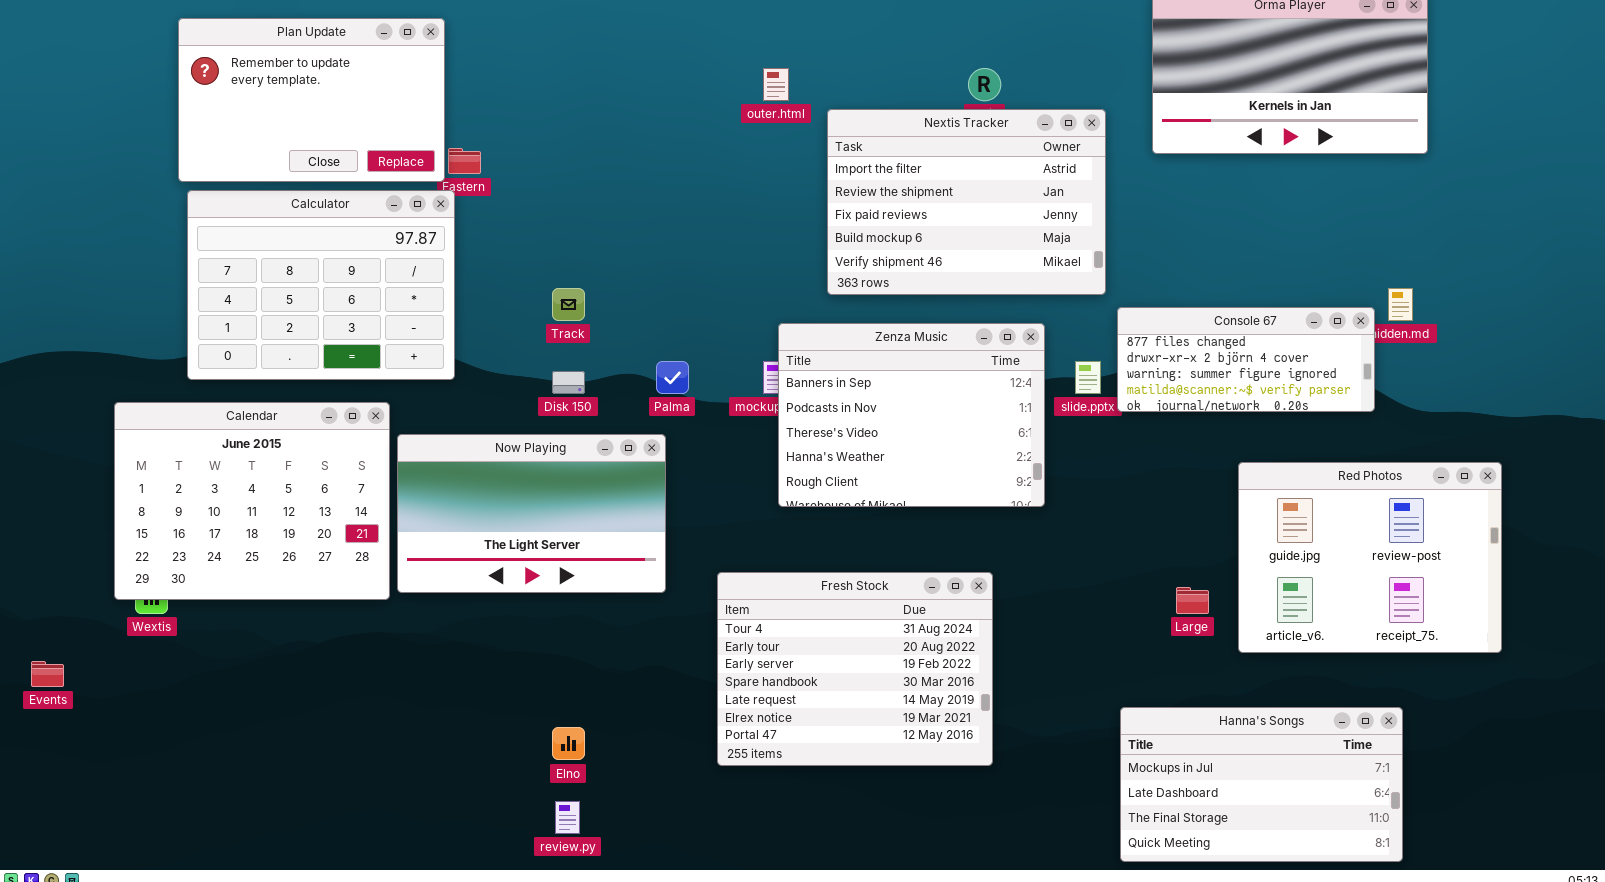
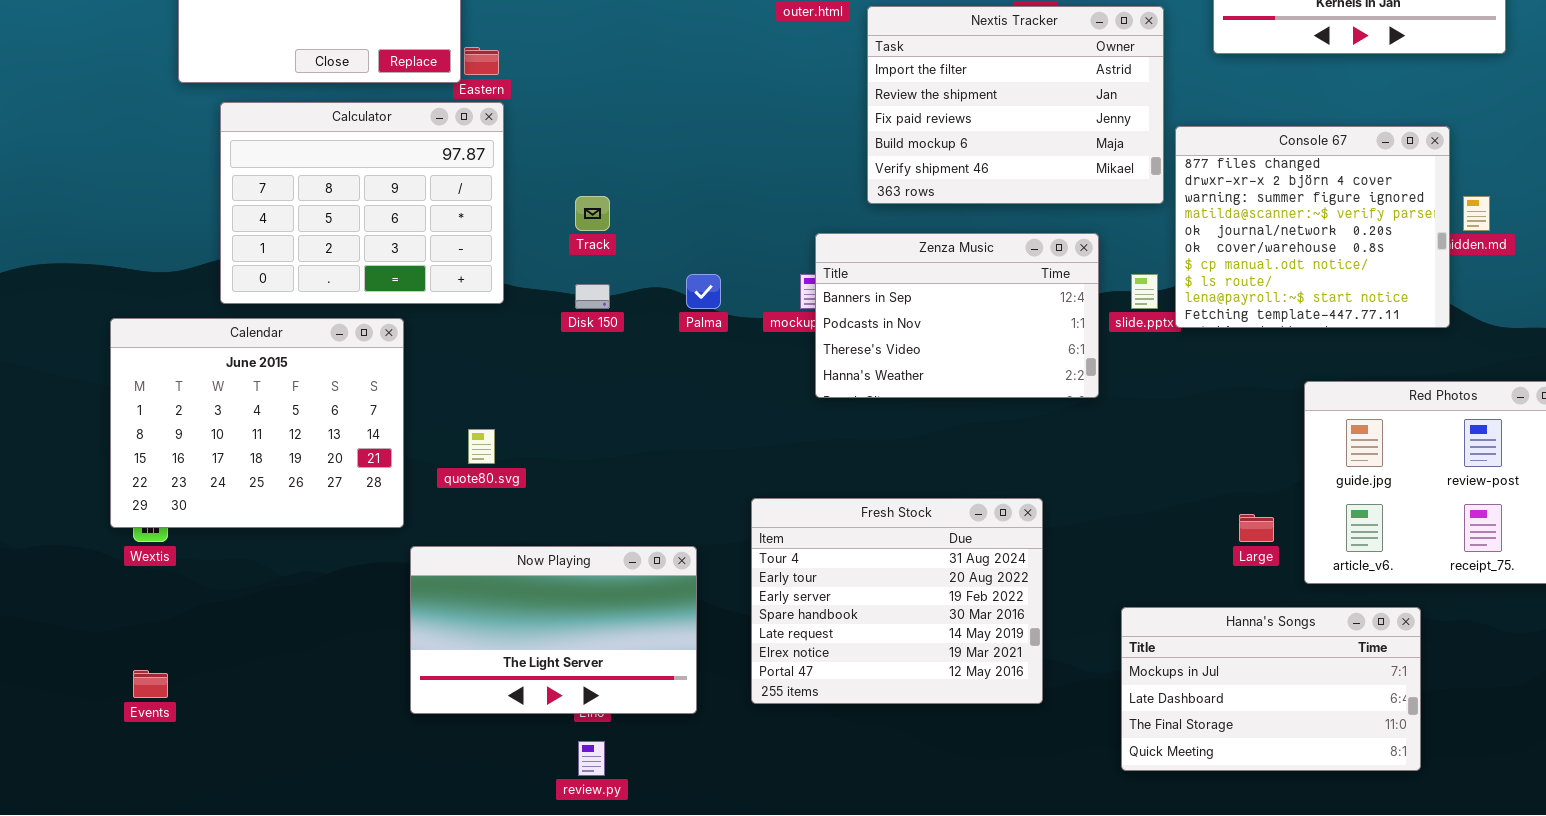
Calculator: [187,190,455,380] -> [220,102,504,304], moved
Console 67: [1117,307,1375,412] -> [1175,126,1450,328], resized
Zenza Music: [778,323,1045,507] -> [815,233,1099,398], resized
Now Playing: [397,434,666,593] -> [410,546,697,714], moved
Events: [31,661,64,687] -> [133,670,168,698], moved
Hanna's Songs: [1120,707,1403,862] -> [1121,607,1421,771], moved

